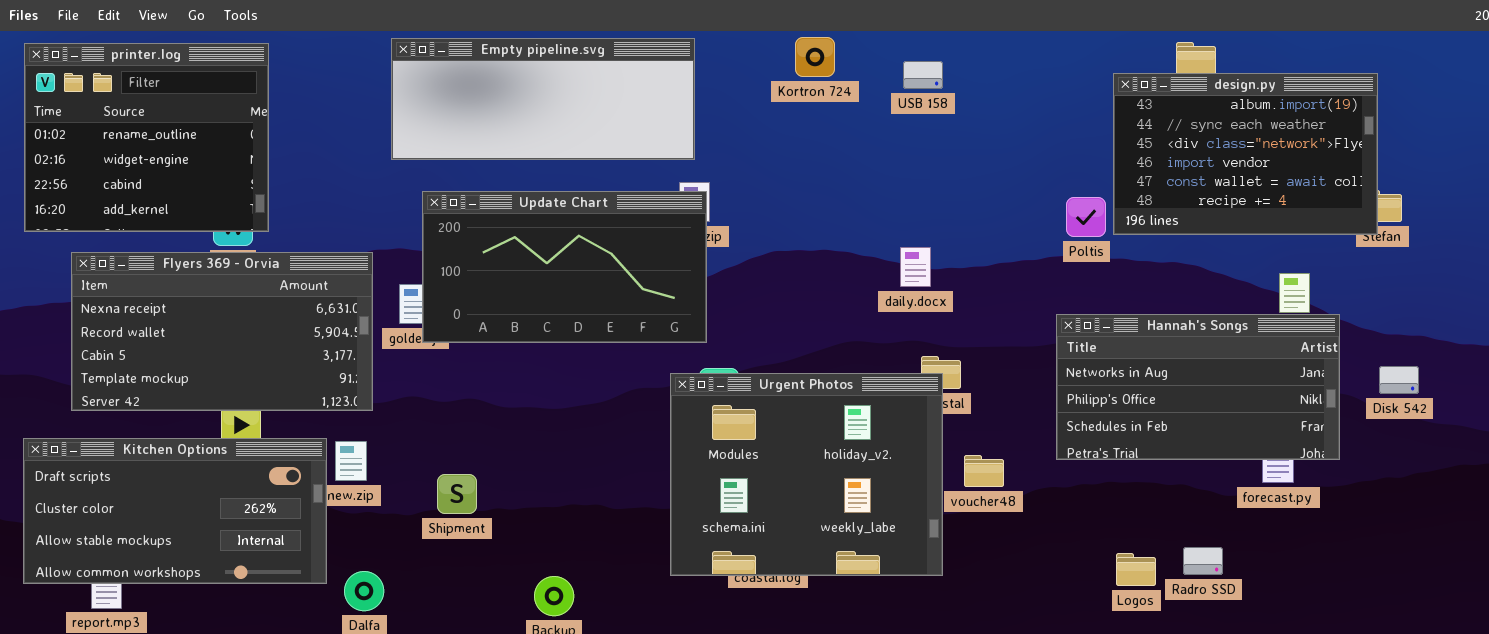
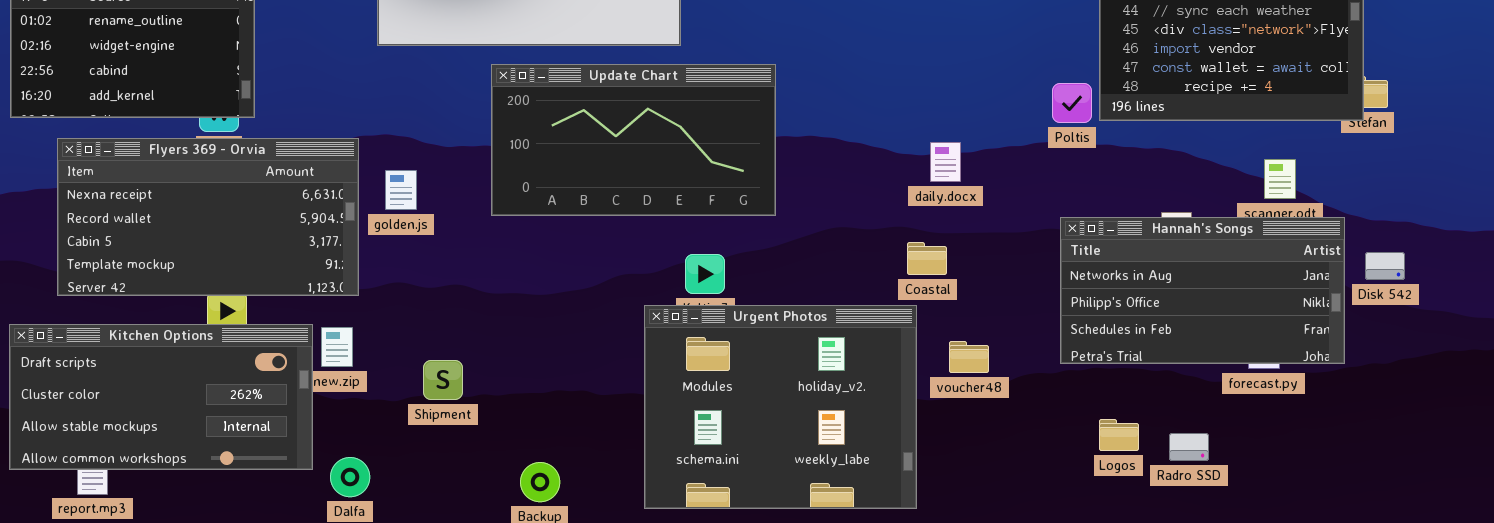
Update Chart: [422,191,707,343] -> [491,64,776,216], moved
daily.docx: [900,247,931,287] -> [930,142,961,182], moved
Hannah's Songs: [1056,314,1340,460] -> [1060,217,1345,364], moved
Urgent Photos: [670,373,943,576] -> [644,305,917,509], moved
Logos: [1116,553,1156,586] -> [1099,419,1139,451], moved

